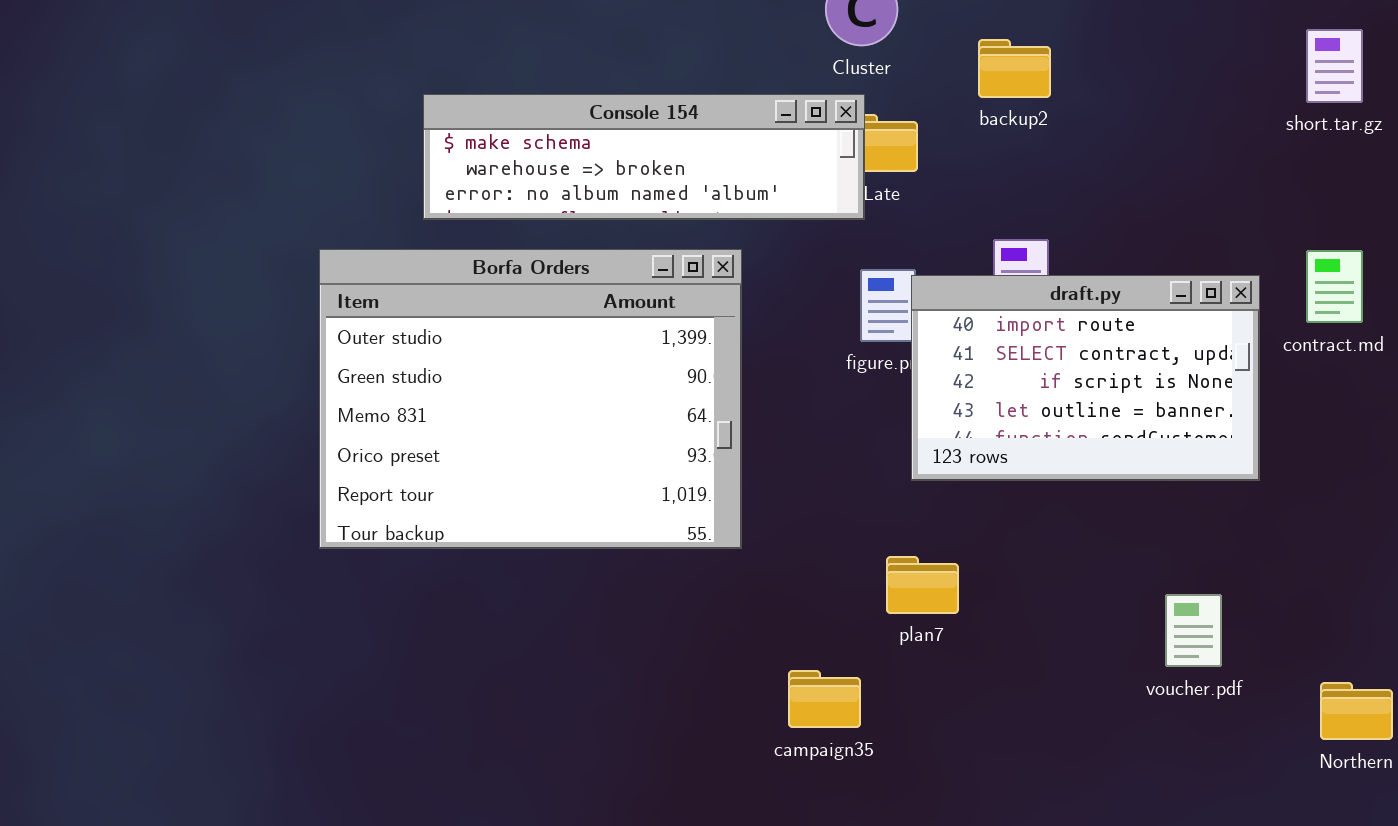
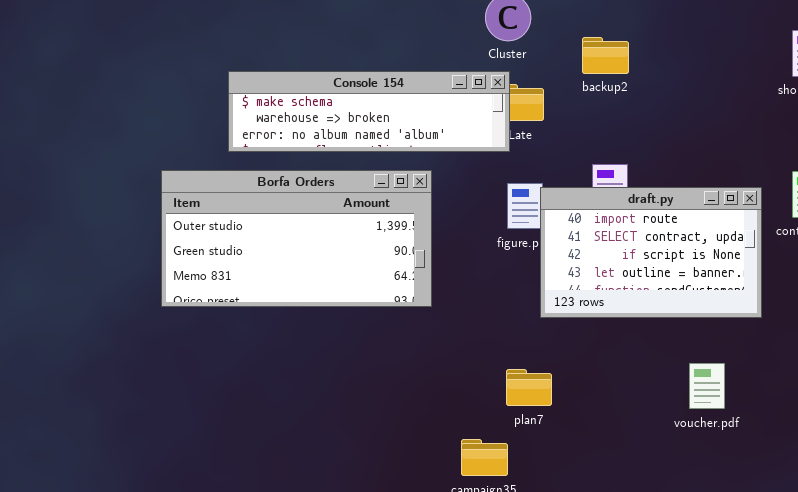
Borfa Orders: [319,249,742,549] -> [161,170,432,307], resized
plan7: [886,556,959,614] -> [506,369,552,406], moved
voucher.pdf: [1165,594,1222,667] -> [689,363,725,409], moved

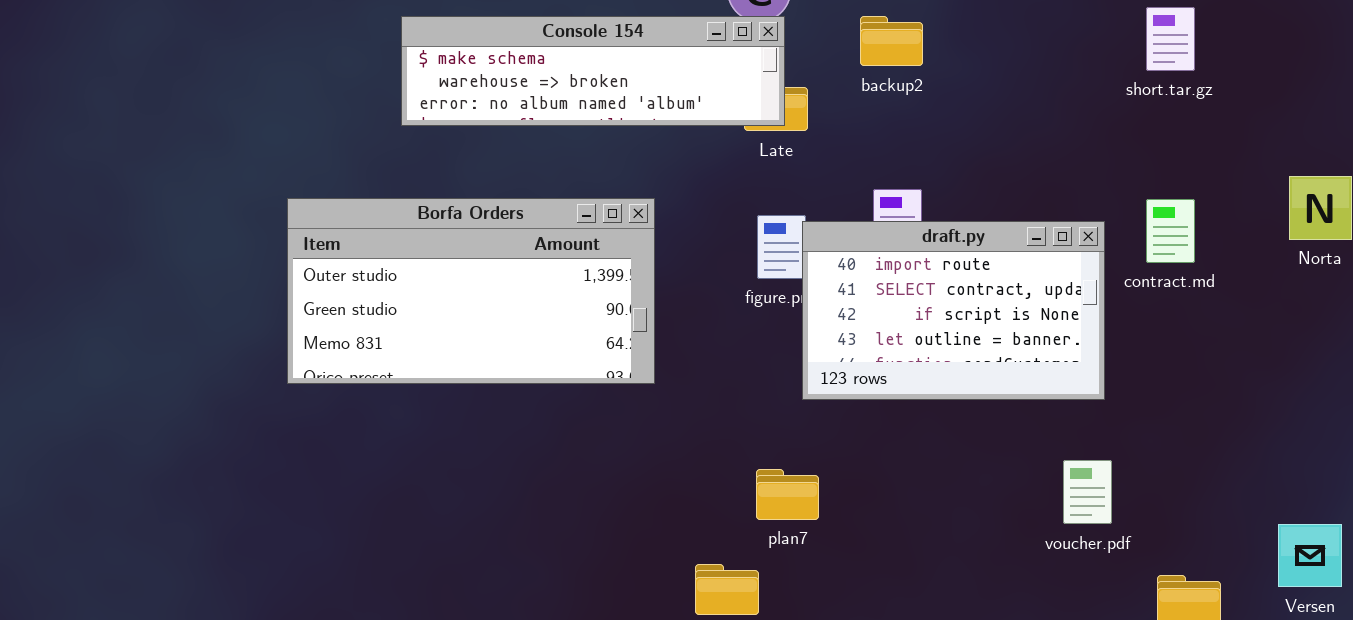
Console 154: [228,71,510,152] -> [401,16,785,126], moved
voucher.pdf: [689,363,725,409] -> [1063,460,1112,524], moved

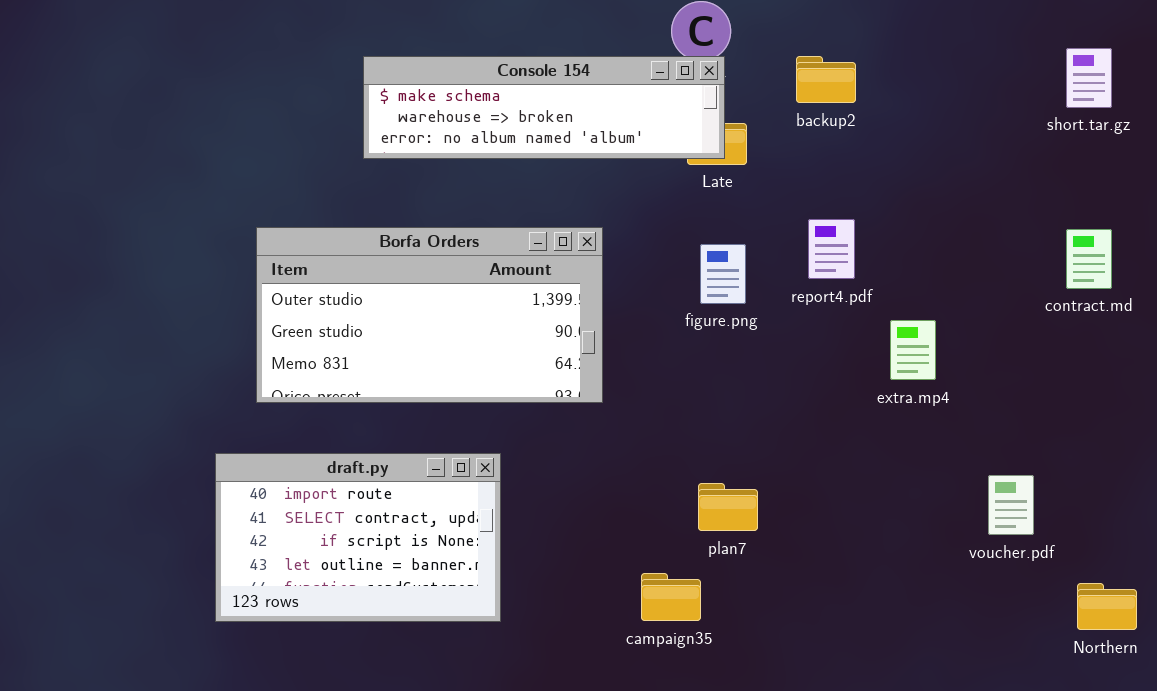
draft.py: [802,221,1105,400] -> [215,453,501,622], moved

